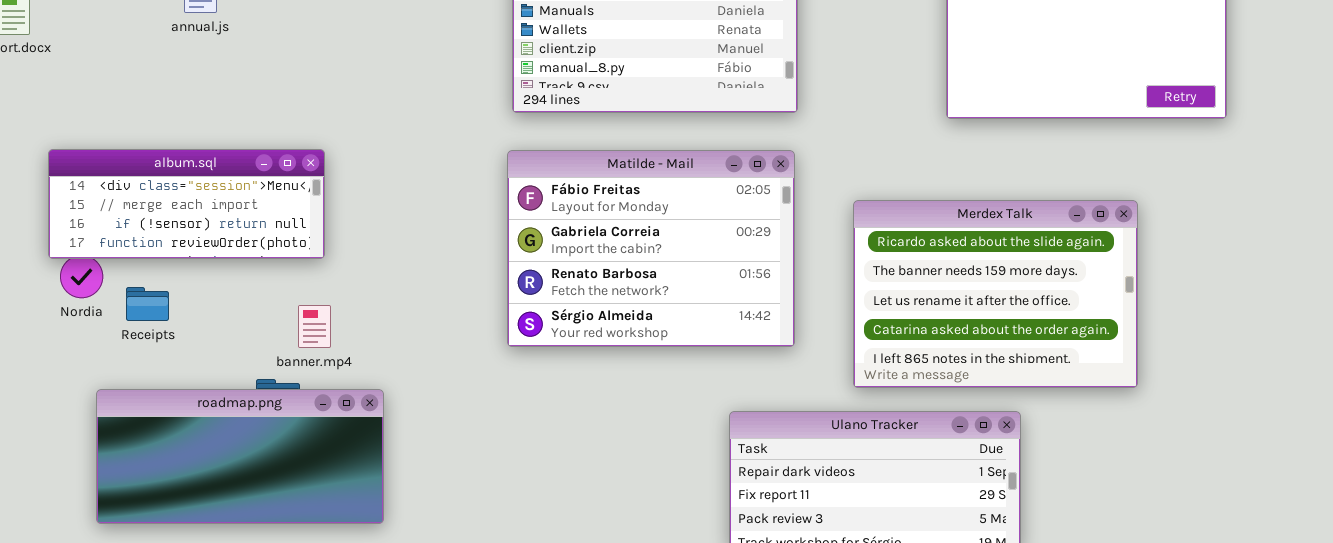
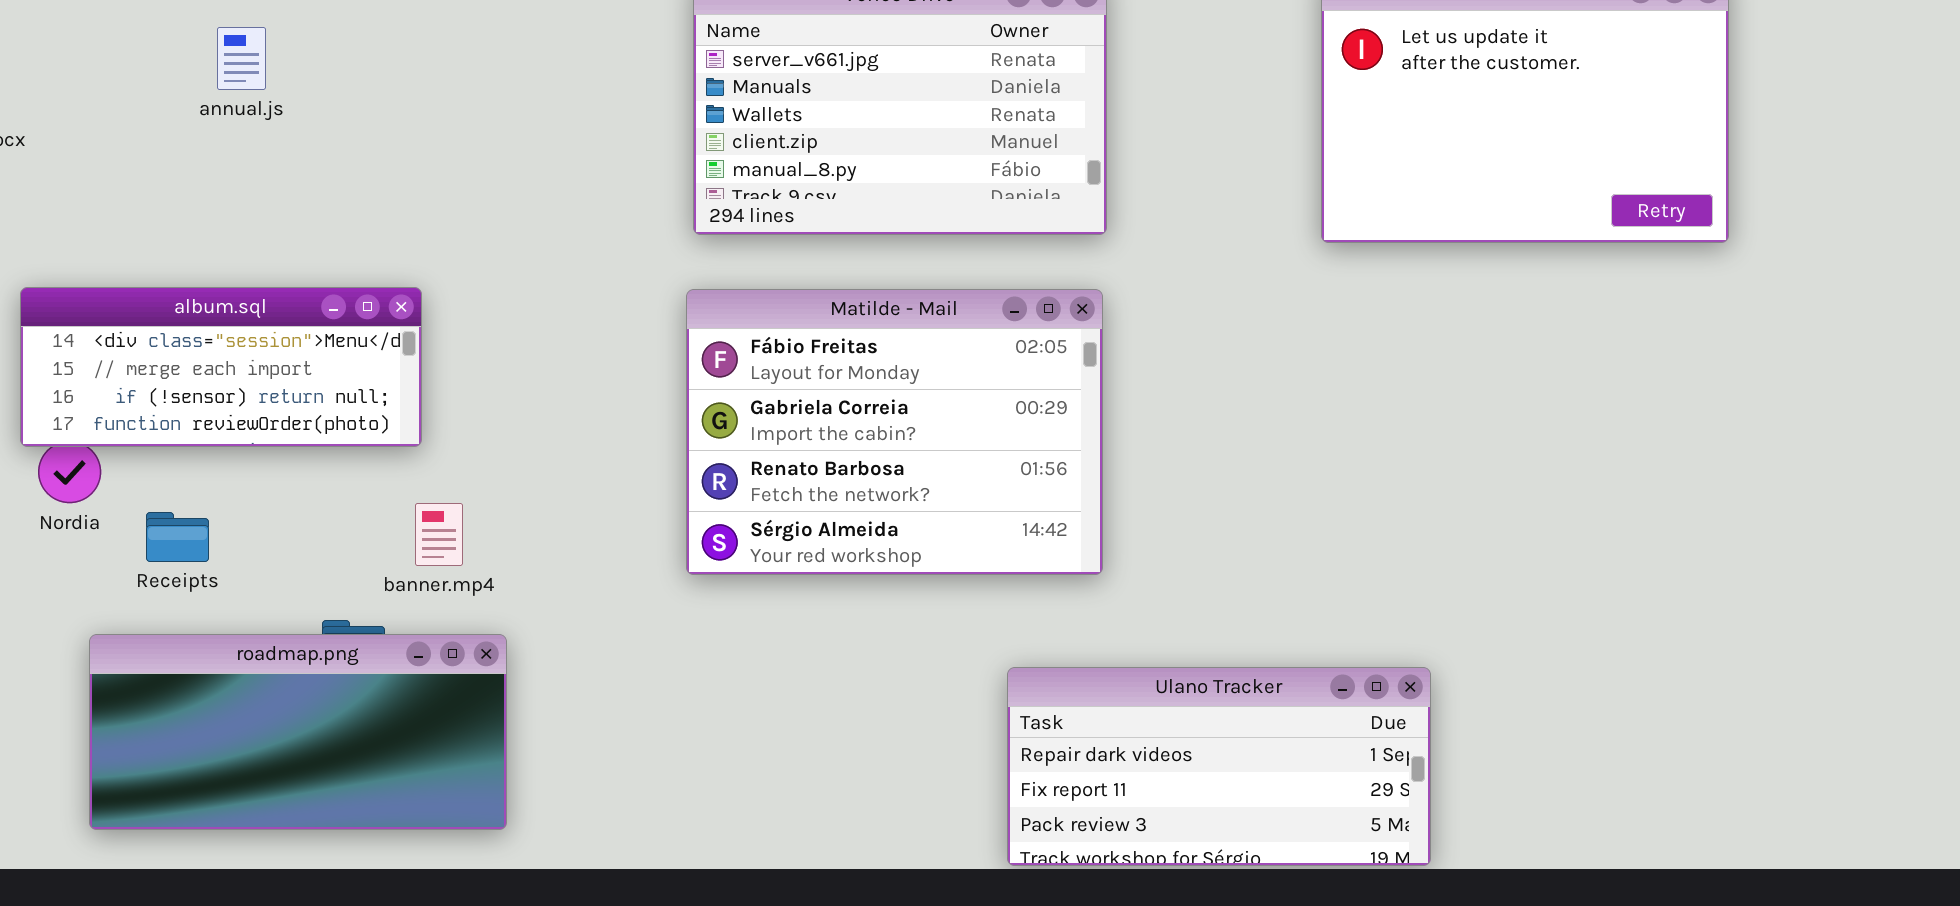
Merdex Talk: [853,200,1138,388] -> none, closed
Receipts: [126,287,169,321] -> [146,512,209,562], moved
banner.mp4: [298,305,331,348] -> [415,503,463,566], moved

